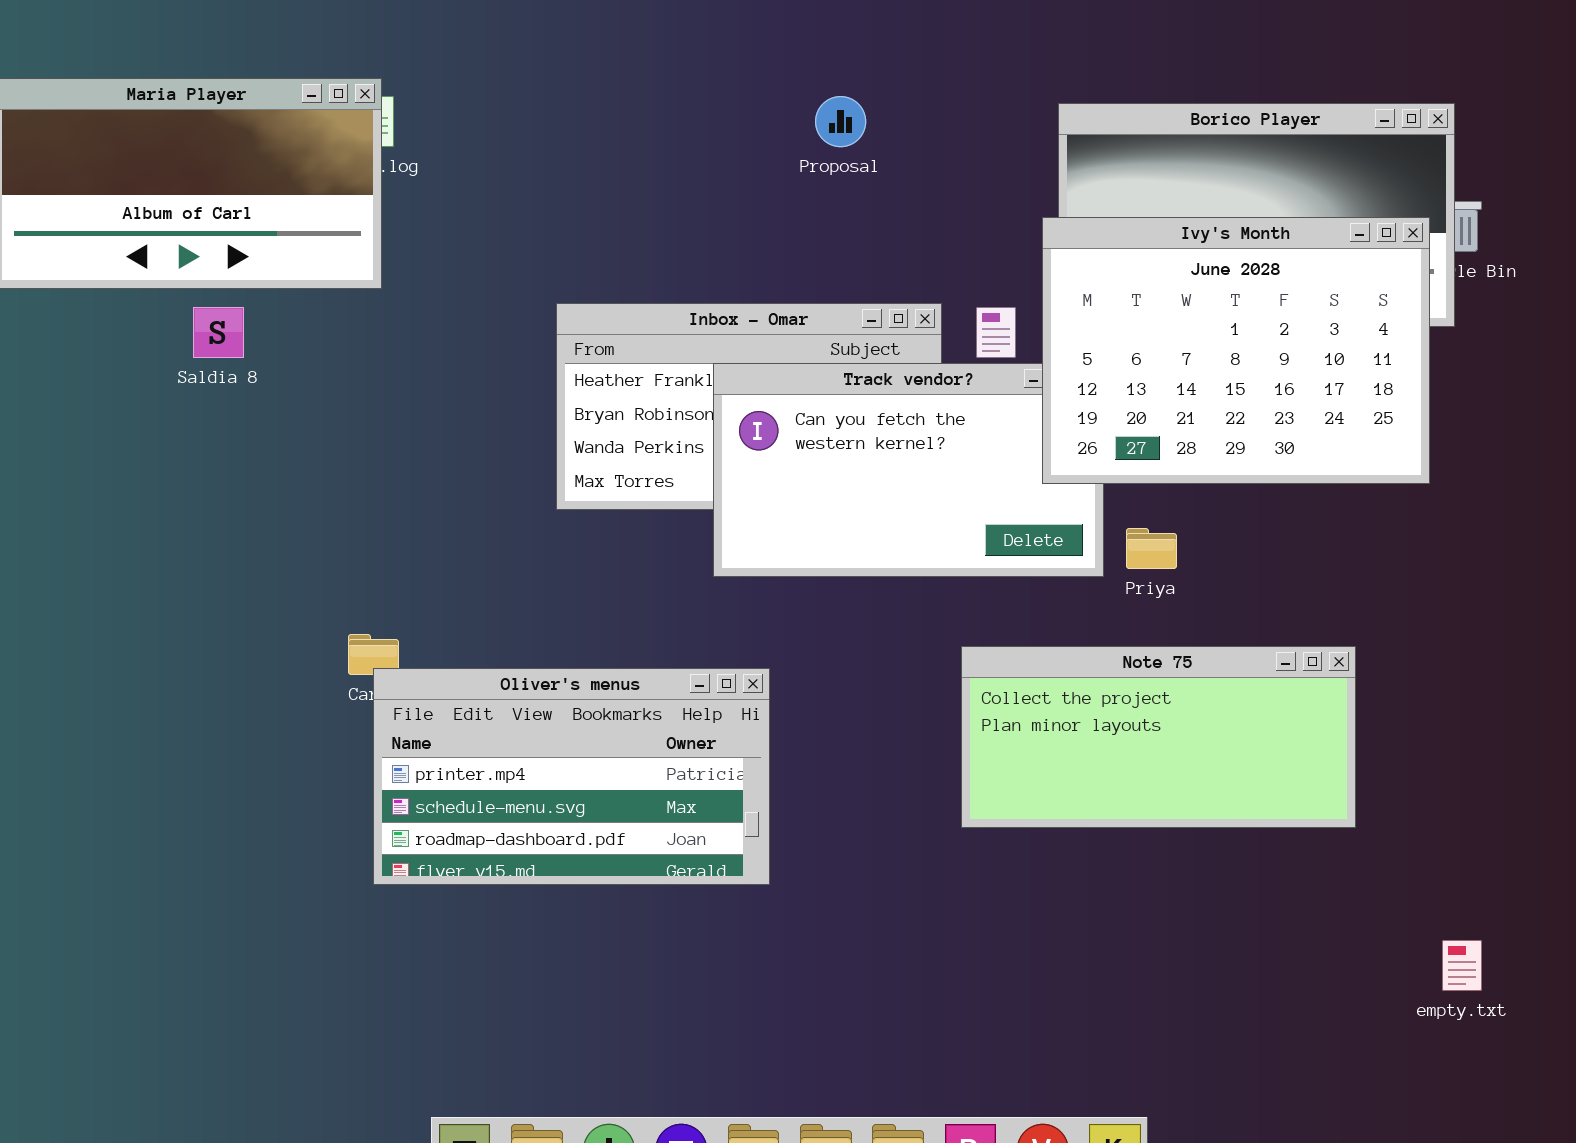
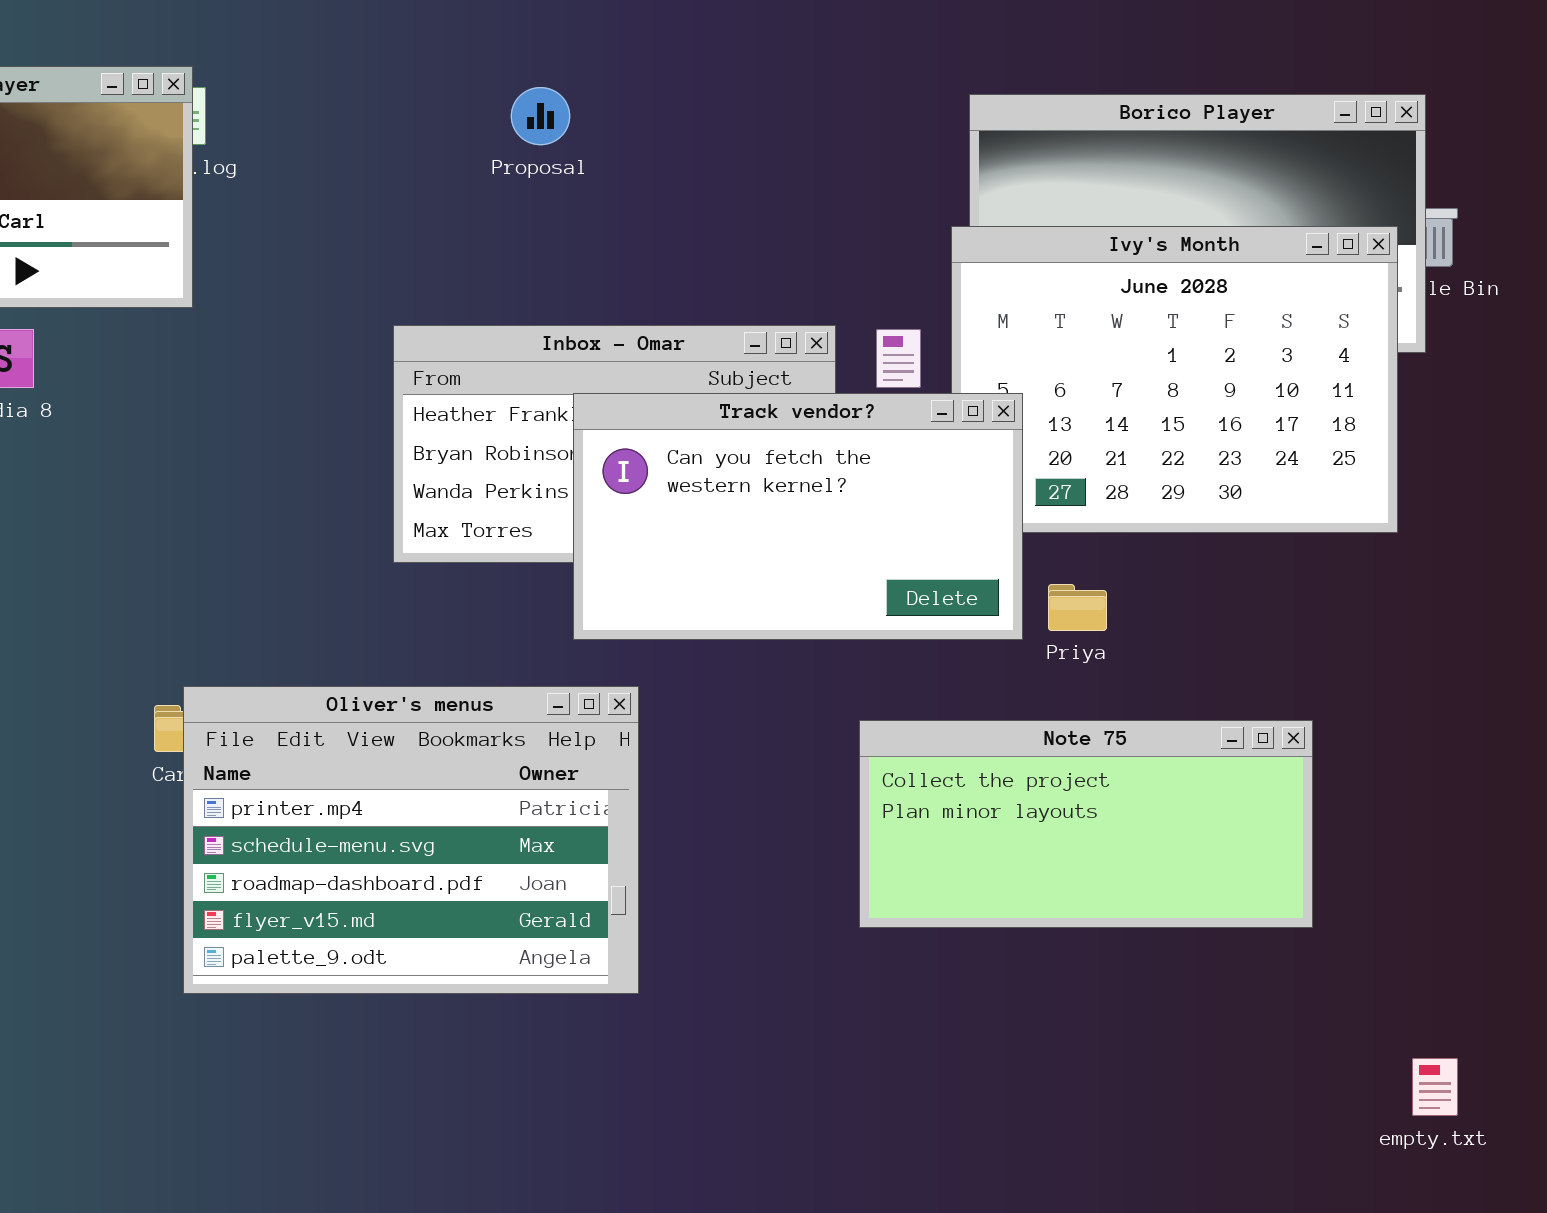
Proposal: [815,96,866,147] -> [511,87,570,145], moved
Track vendor?: [713,363,1104,577] -> [573,393,1023,640], raised
Oliver's menus: [373,668,770,885] -> [183,686,639,994], resized

